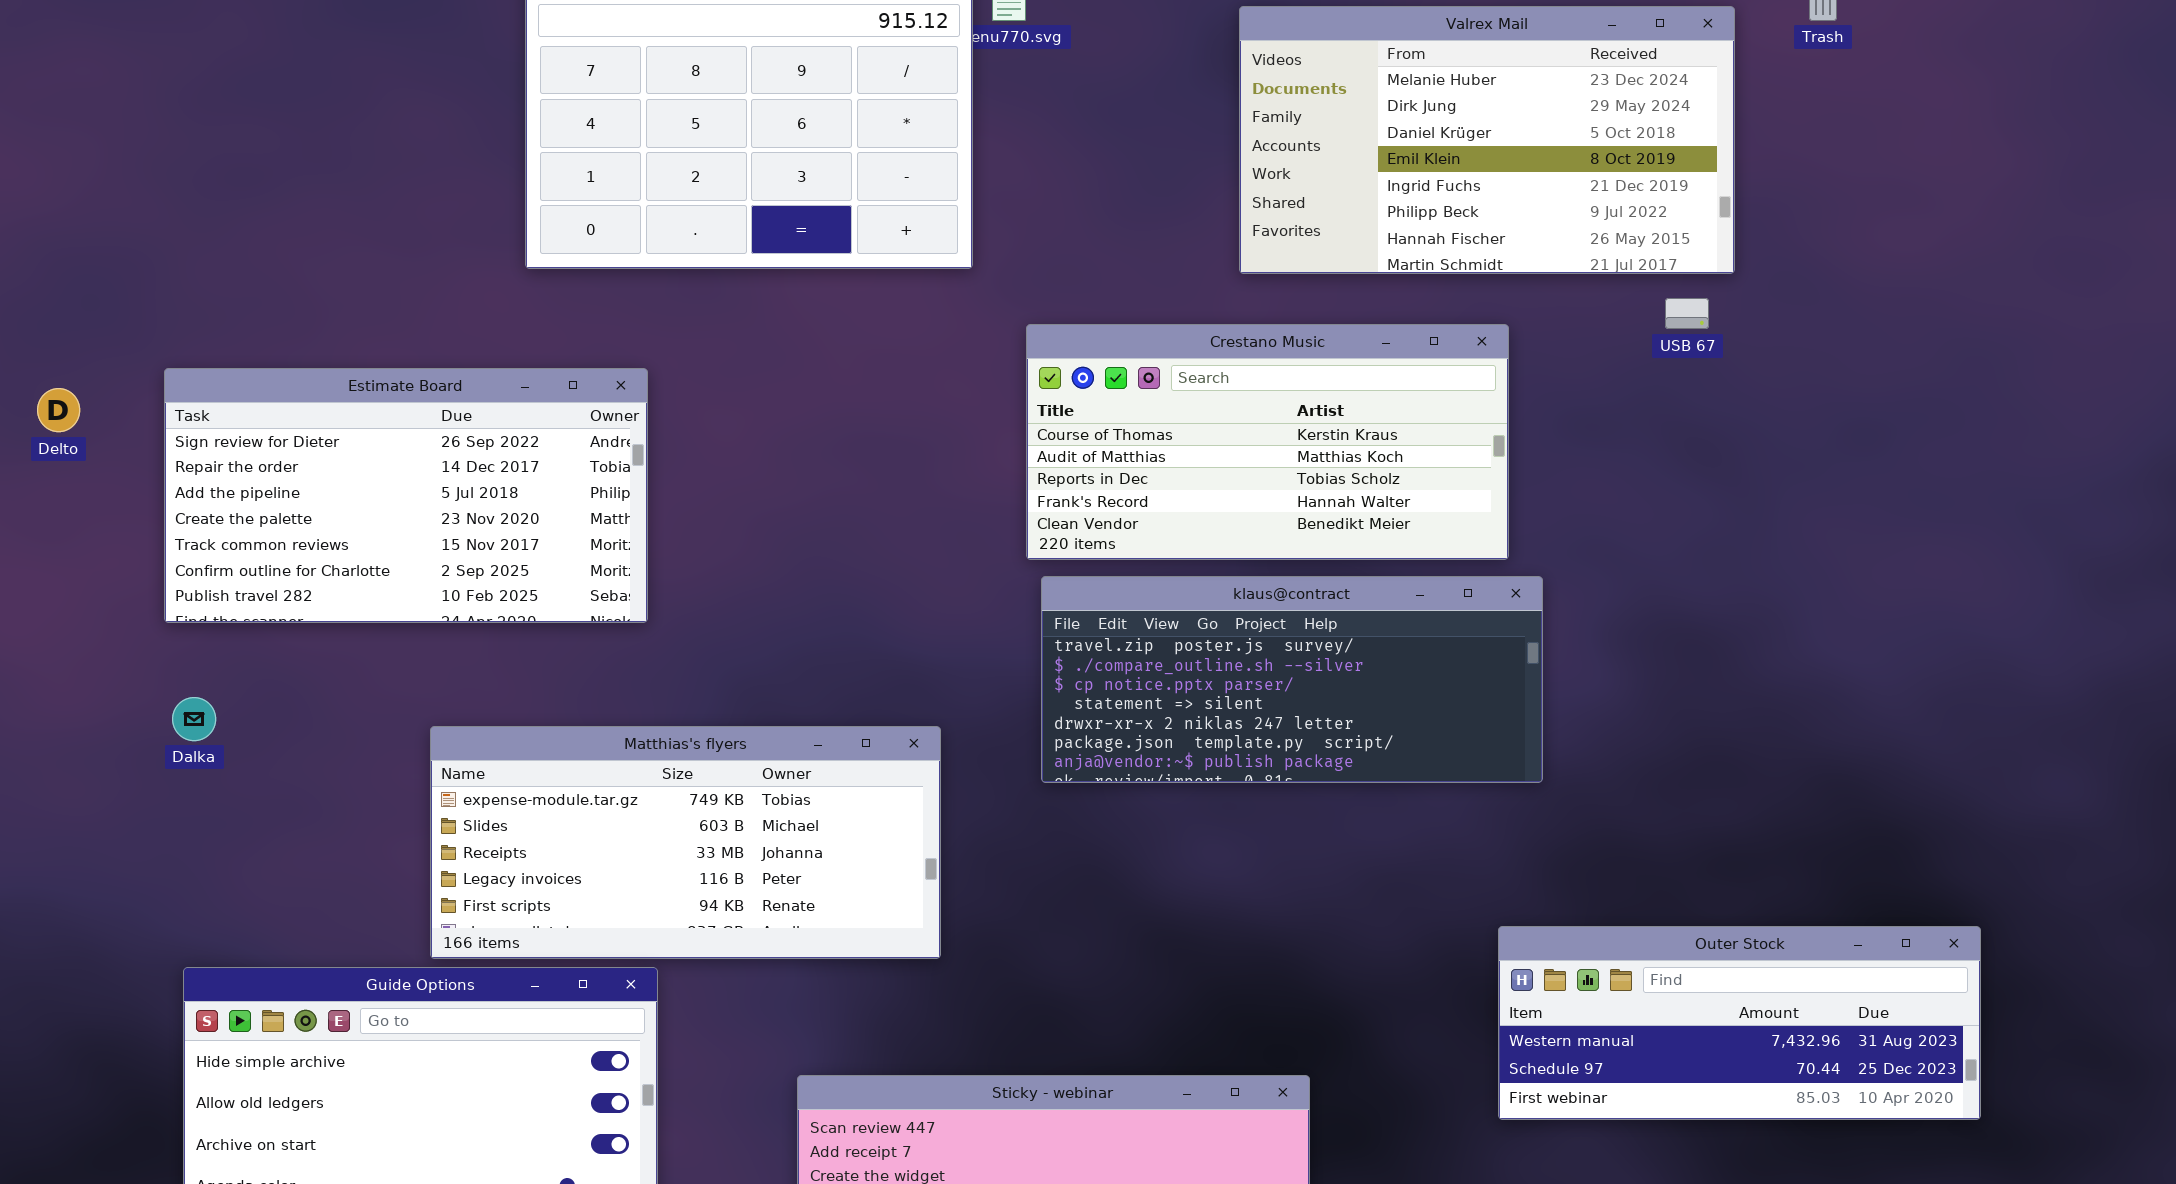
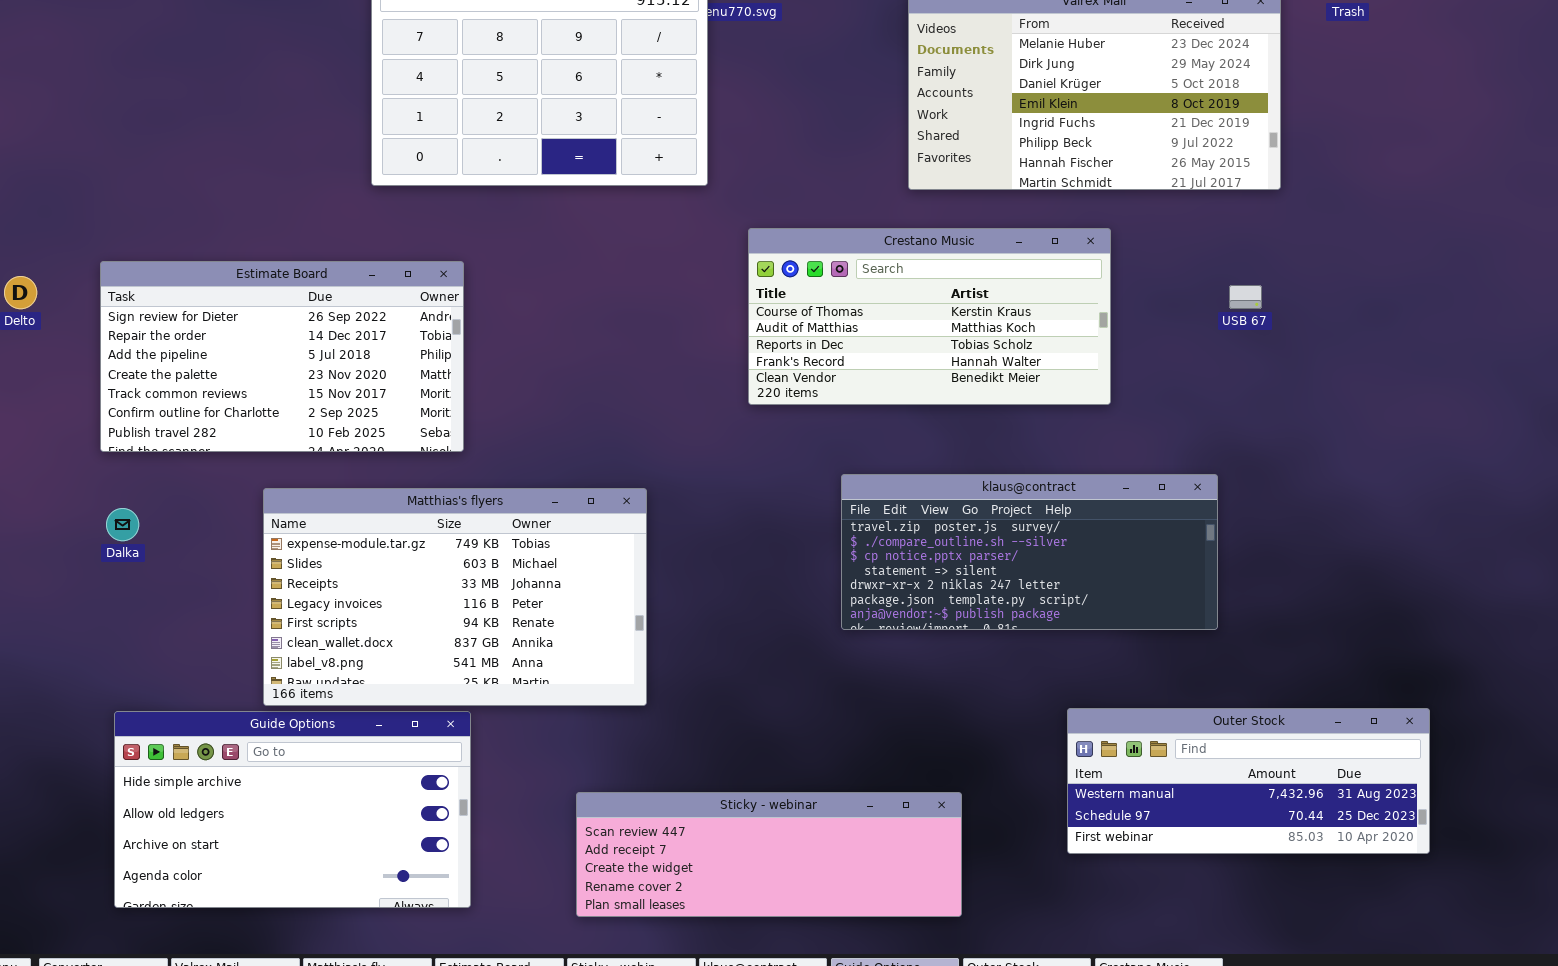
USB 67: [1665,298,1709,329] -> [1229,285,1262,309], moved
klaus@contract: [1041,576,1543,783] -> [841,474,1218,630], moved
Matthias's flyers: [430,726,941,959] -> [263,488,647,706], moved, resized
Outer Stock: [1498,926,1981,1120] -> [1067,708,1430,854], moved

